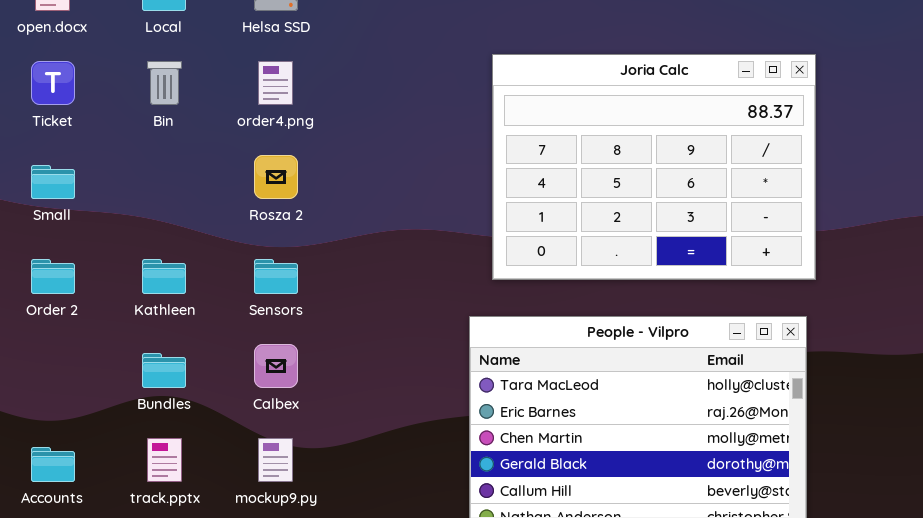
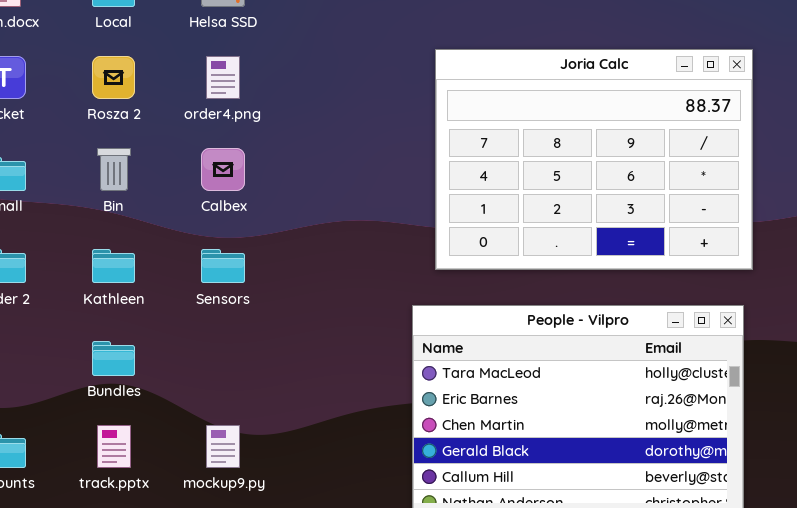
Bin: [147,61,182,105] -> [97,148,131,191], moved
Rosza 2: [254,155,298,199] -> [92,56,135,99], moved
Calbex: [254,344,298,388] -> [201,148,245,191], moved

